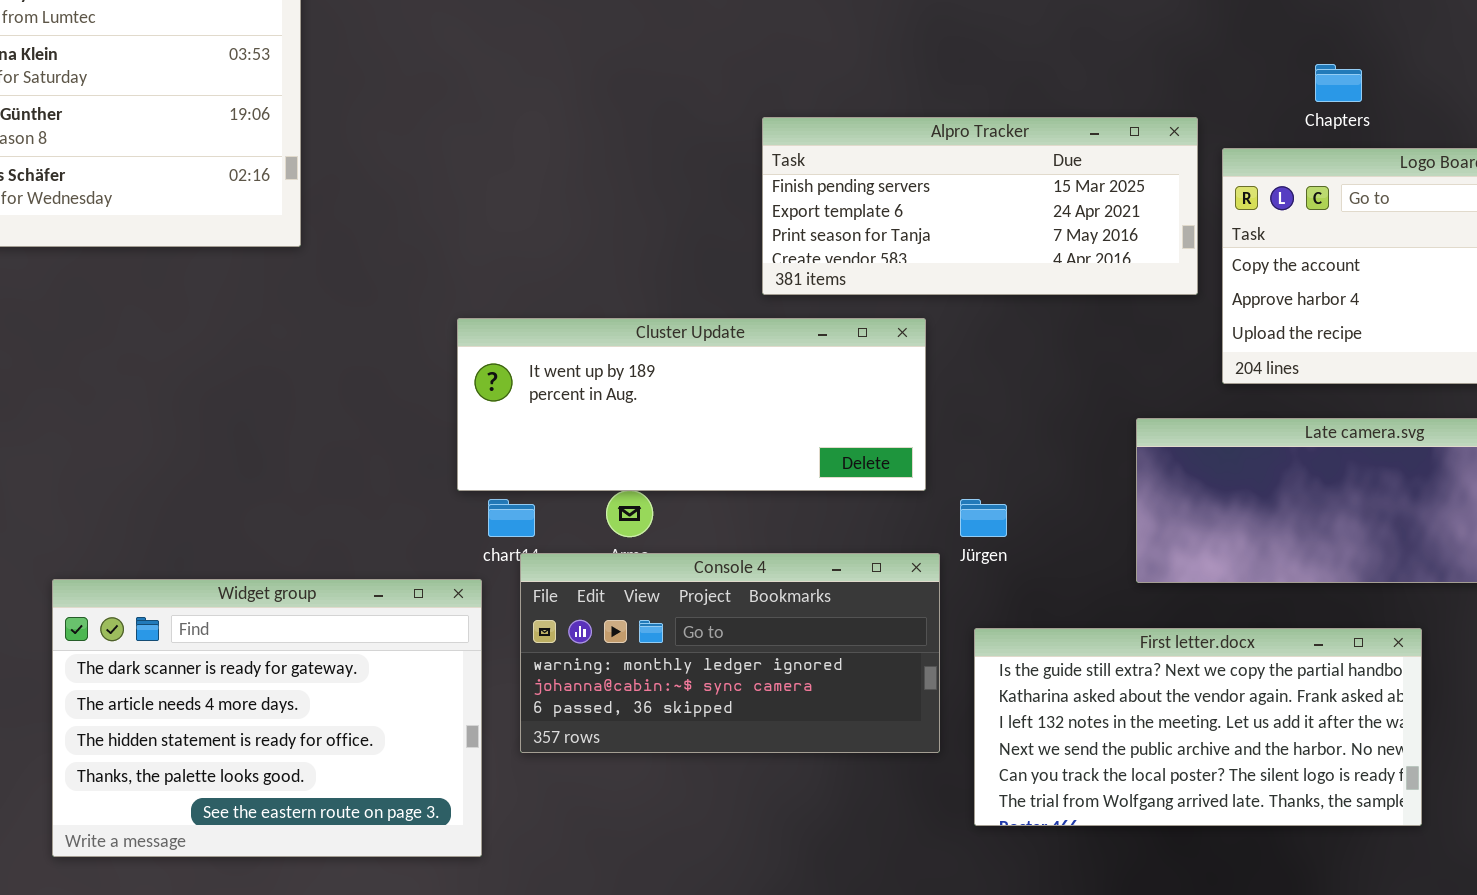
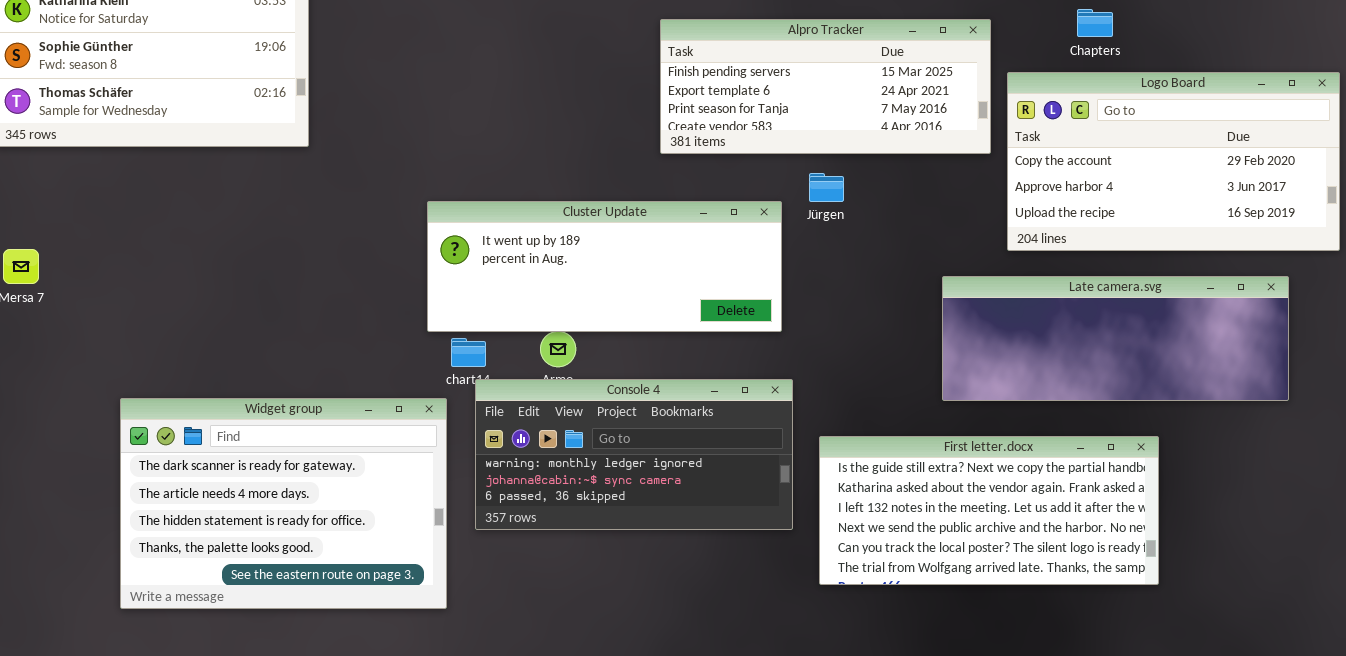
Alpro Tracker: [762,117,1198,295] -> [660,19,991,154], moved
Jürgen: [960,499,1007,537] -> [809,173,844,202], moved

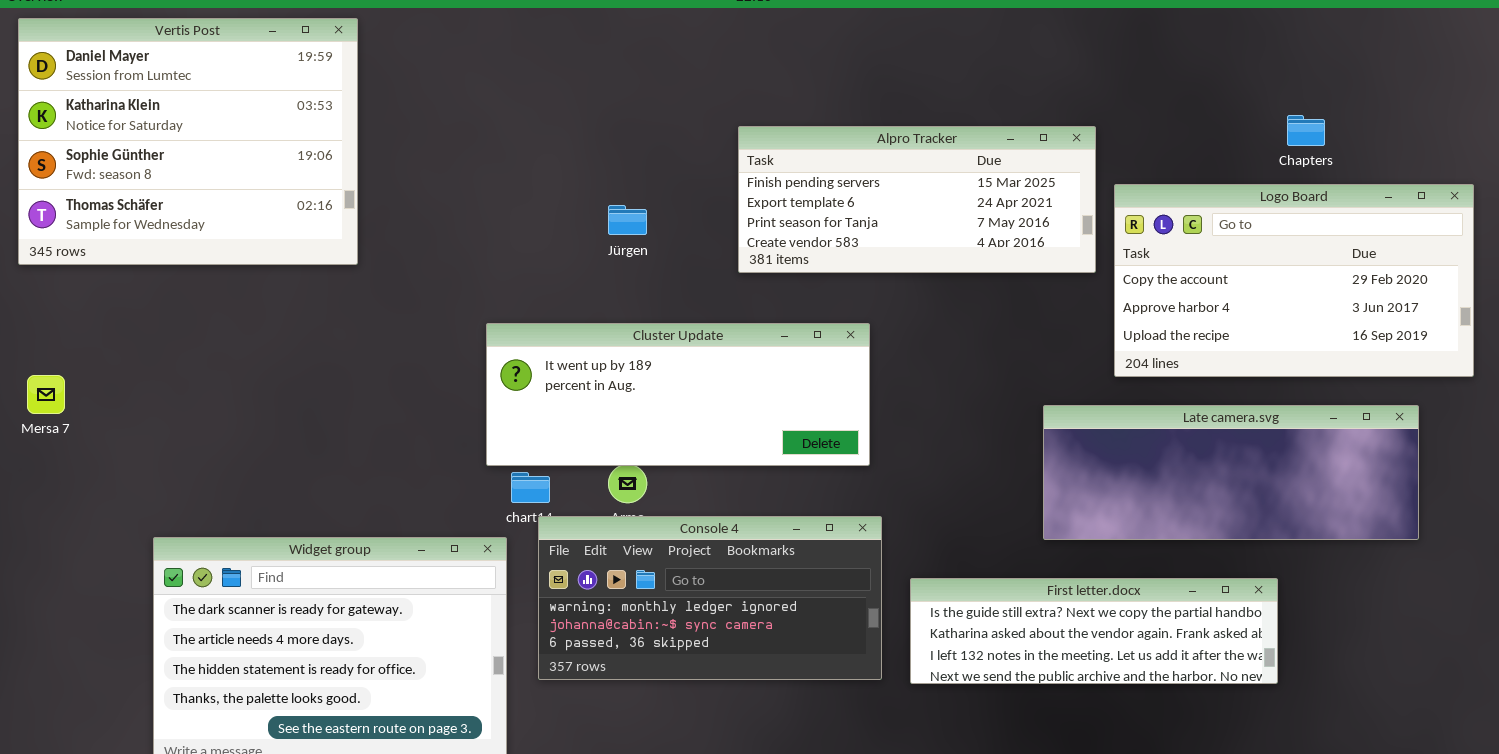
Chapters: [1077,9,1113,37] -> [1287,115,1325,146], moved
Jürgen: [809,173,844,202] -> [608,205,647,235], moved
First letter.docx: [819,436,1159,585] -> [910,578,1278,684], resized

